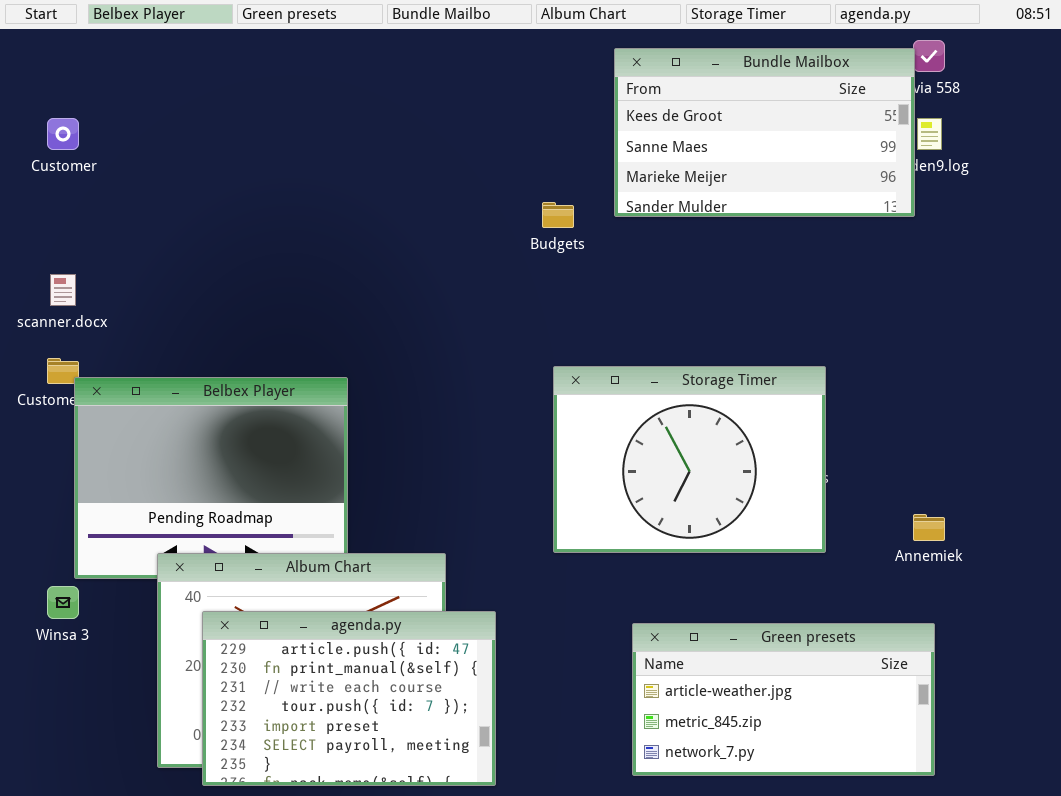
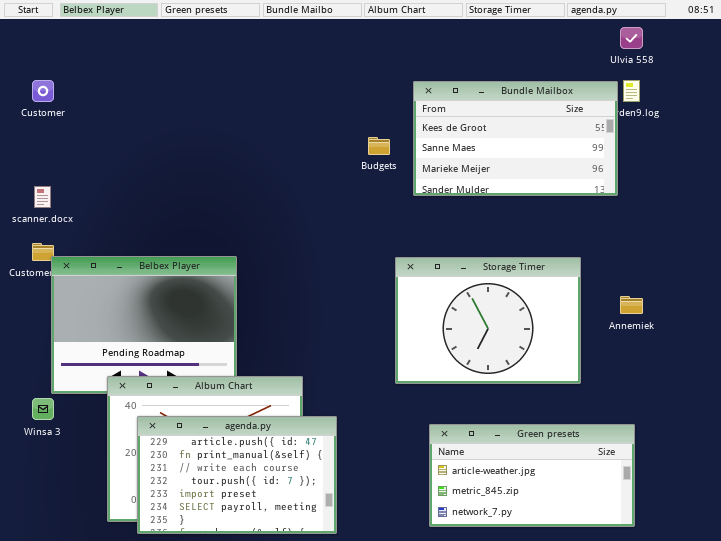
Bundle Mailbox: [614,48,915,217] -> [413,81,618,196], moved
Storage Timer: [553,366,826,553] -> [395,257,581,384], moved
Annemiek: [913,514,945,541] -> [620,296,643,314], moved

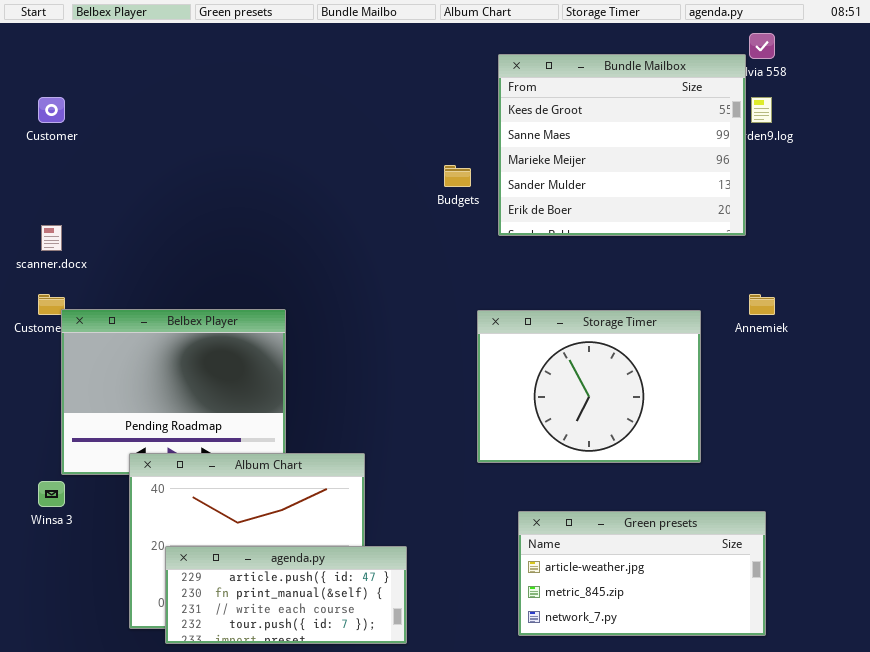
Bundle Mailbox: [413,81,618,196] -> [498,54,746,236], resized
Annemiek: [620,296,643,314] -> [749,294,775,315], moved
agenda.py: [137,416,337,534] -> [165,546,407,644], resized

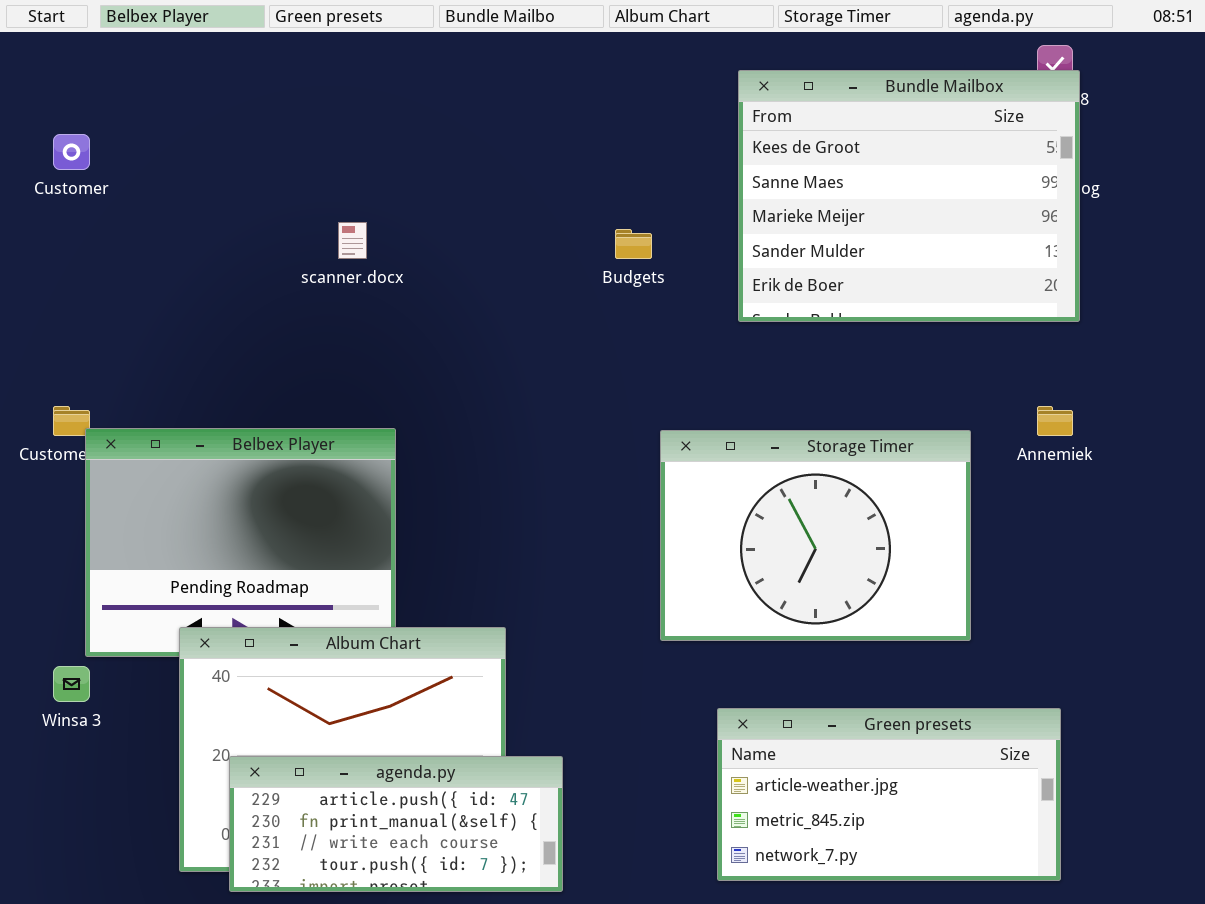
Bundle Mailbox: [498,54,746,236] -> [738,70,1080,322], moved
scanner.docx: [41,225,62,251] -> [338,222,367,259], moved

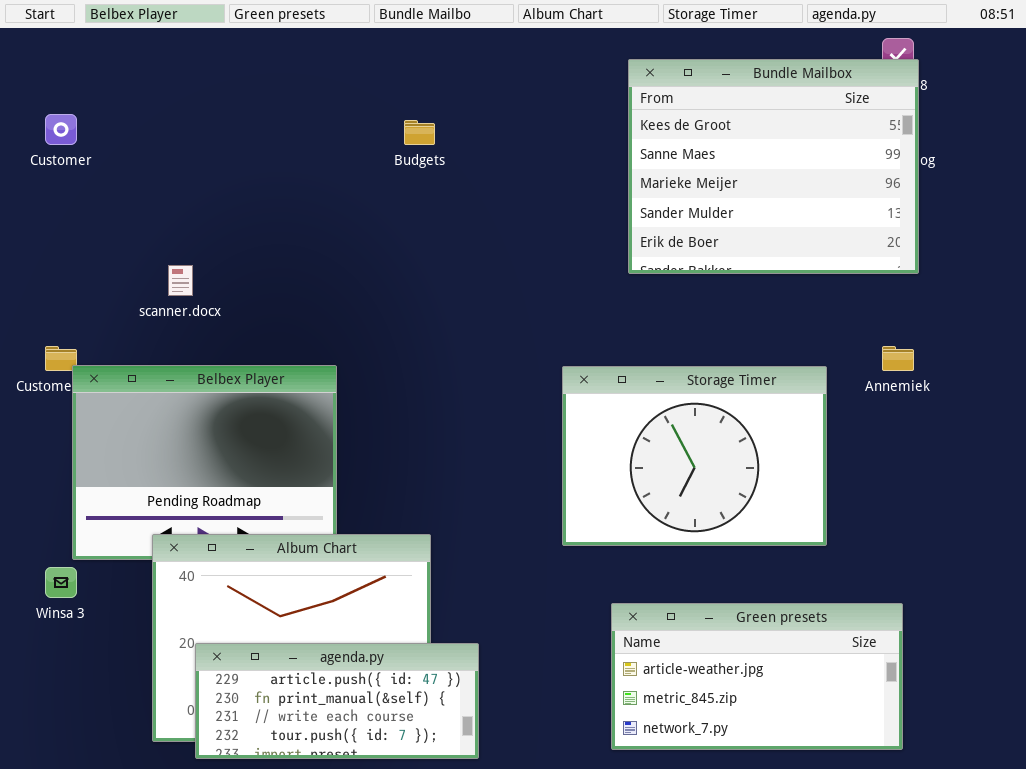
scanner.docx: [338,222,367,259] -> [168,265,193,296], moved
Budgets: [615,229,652,259] -> [404,120,435,145], moved

